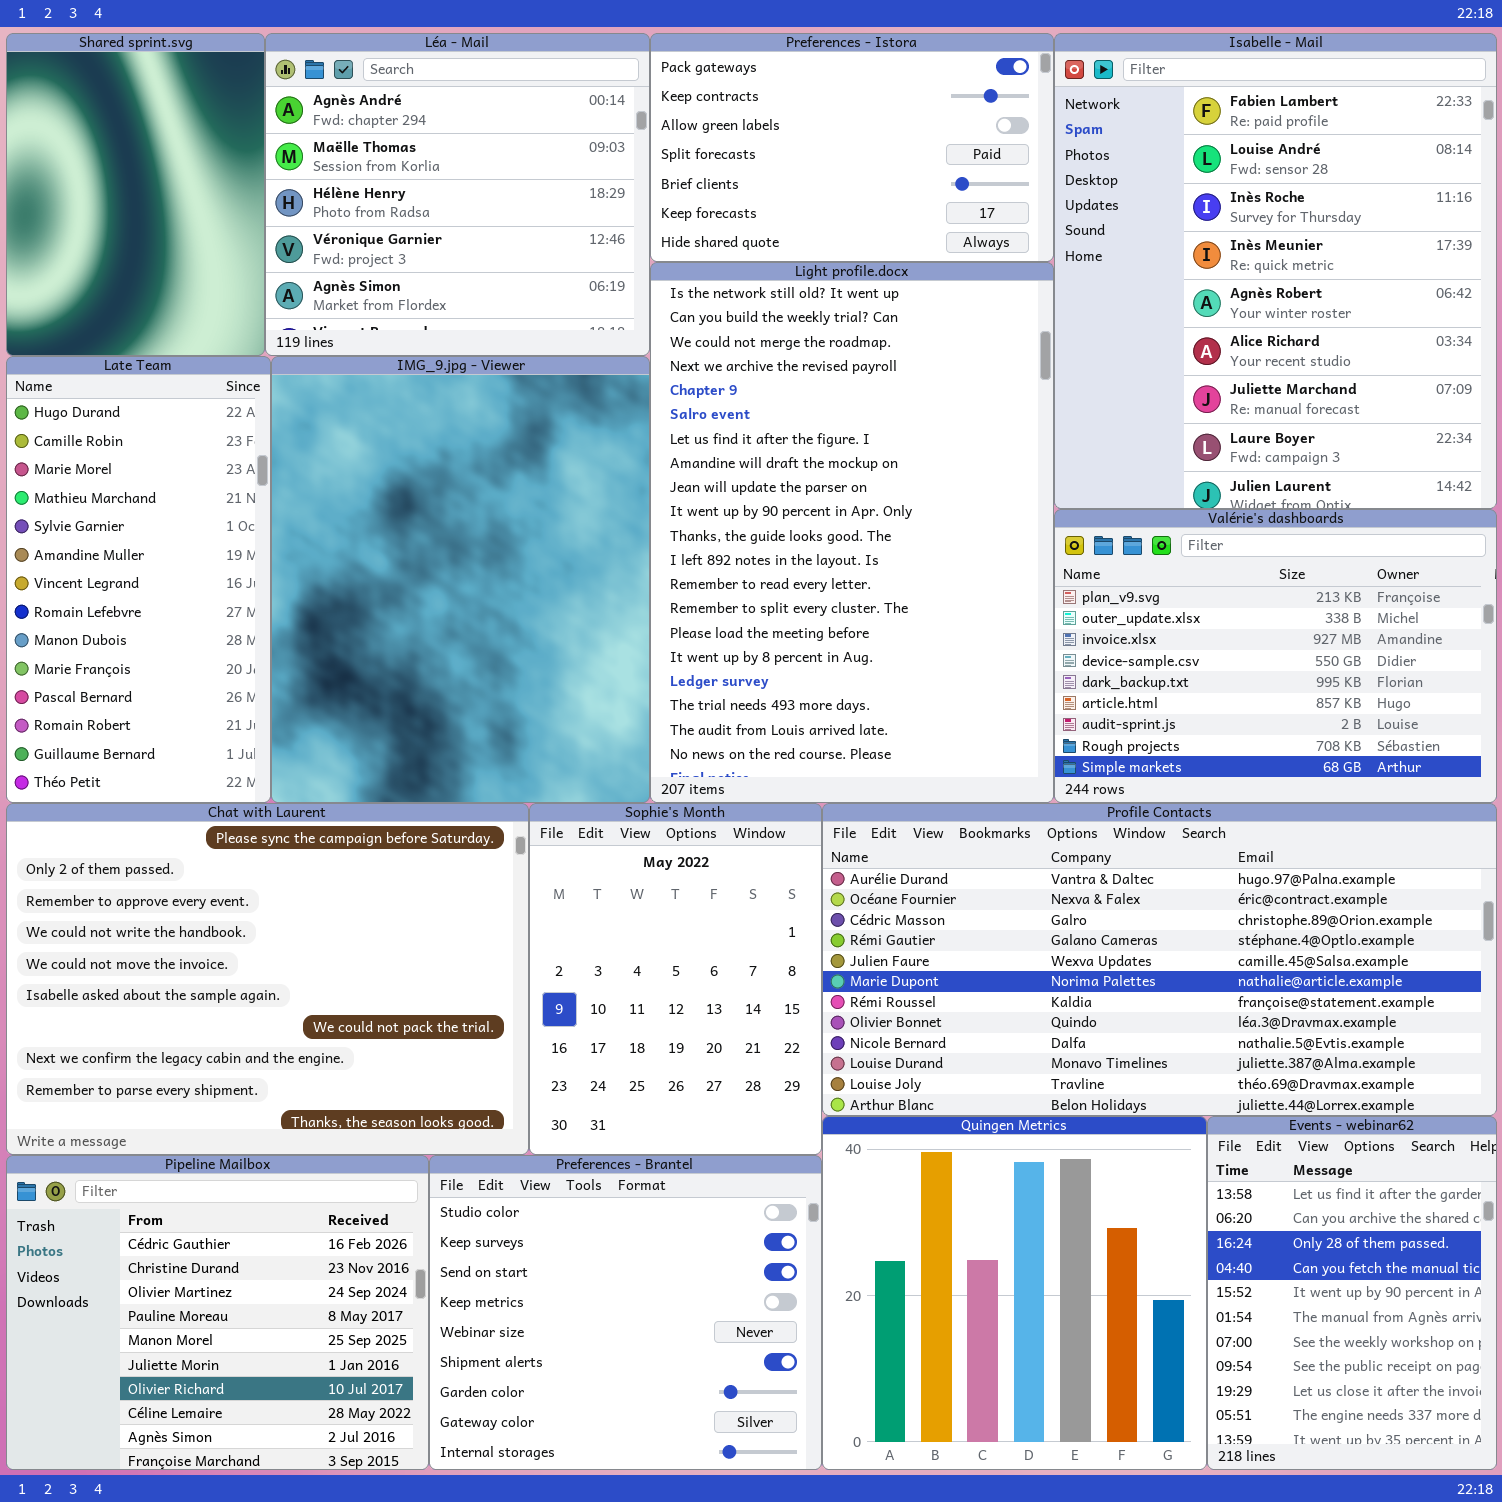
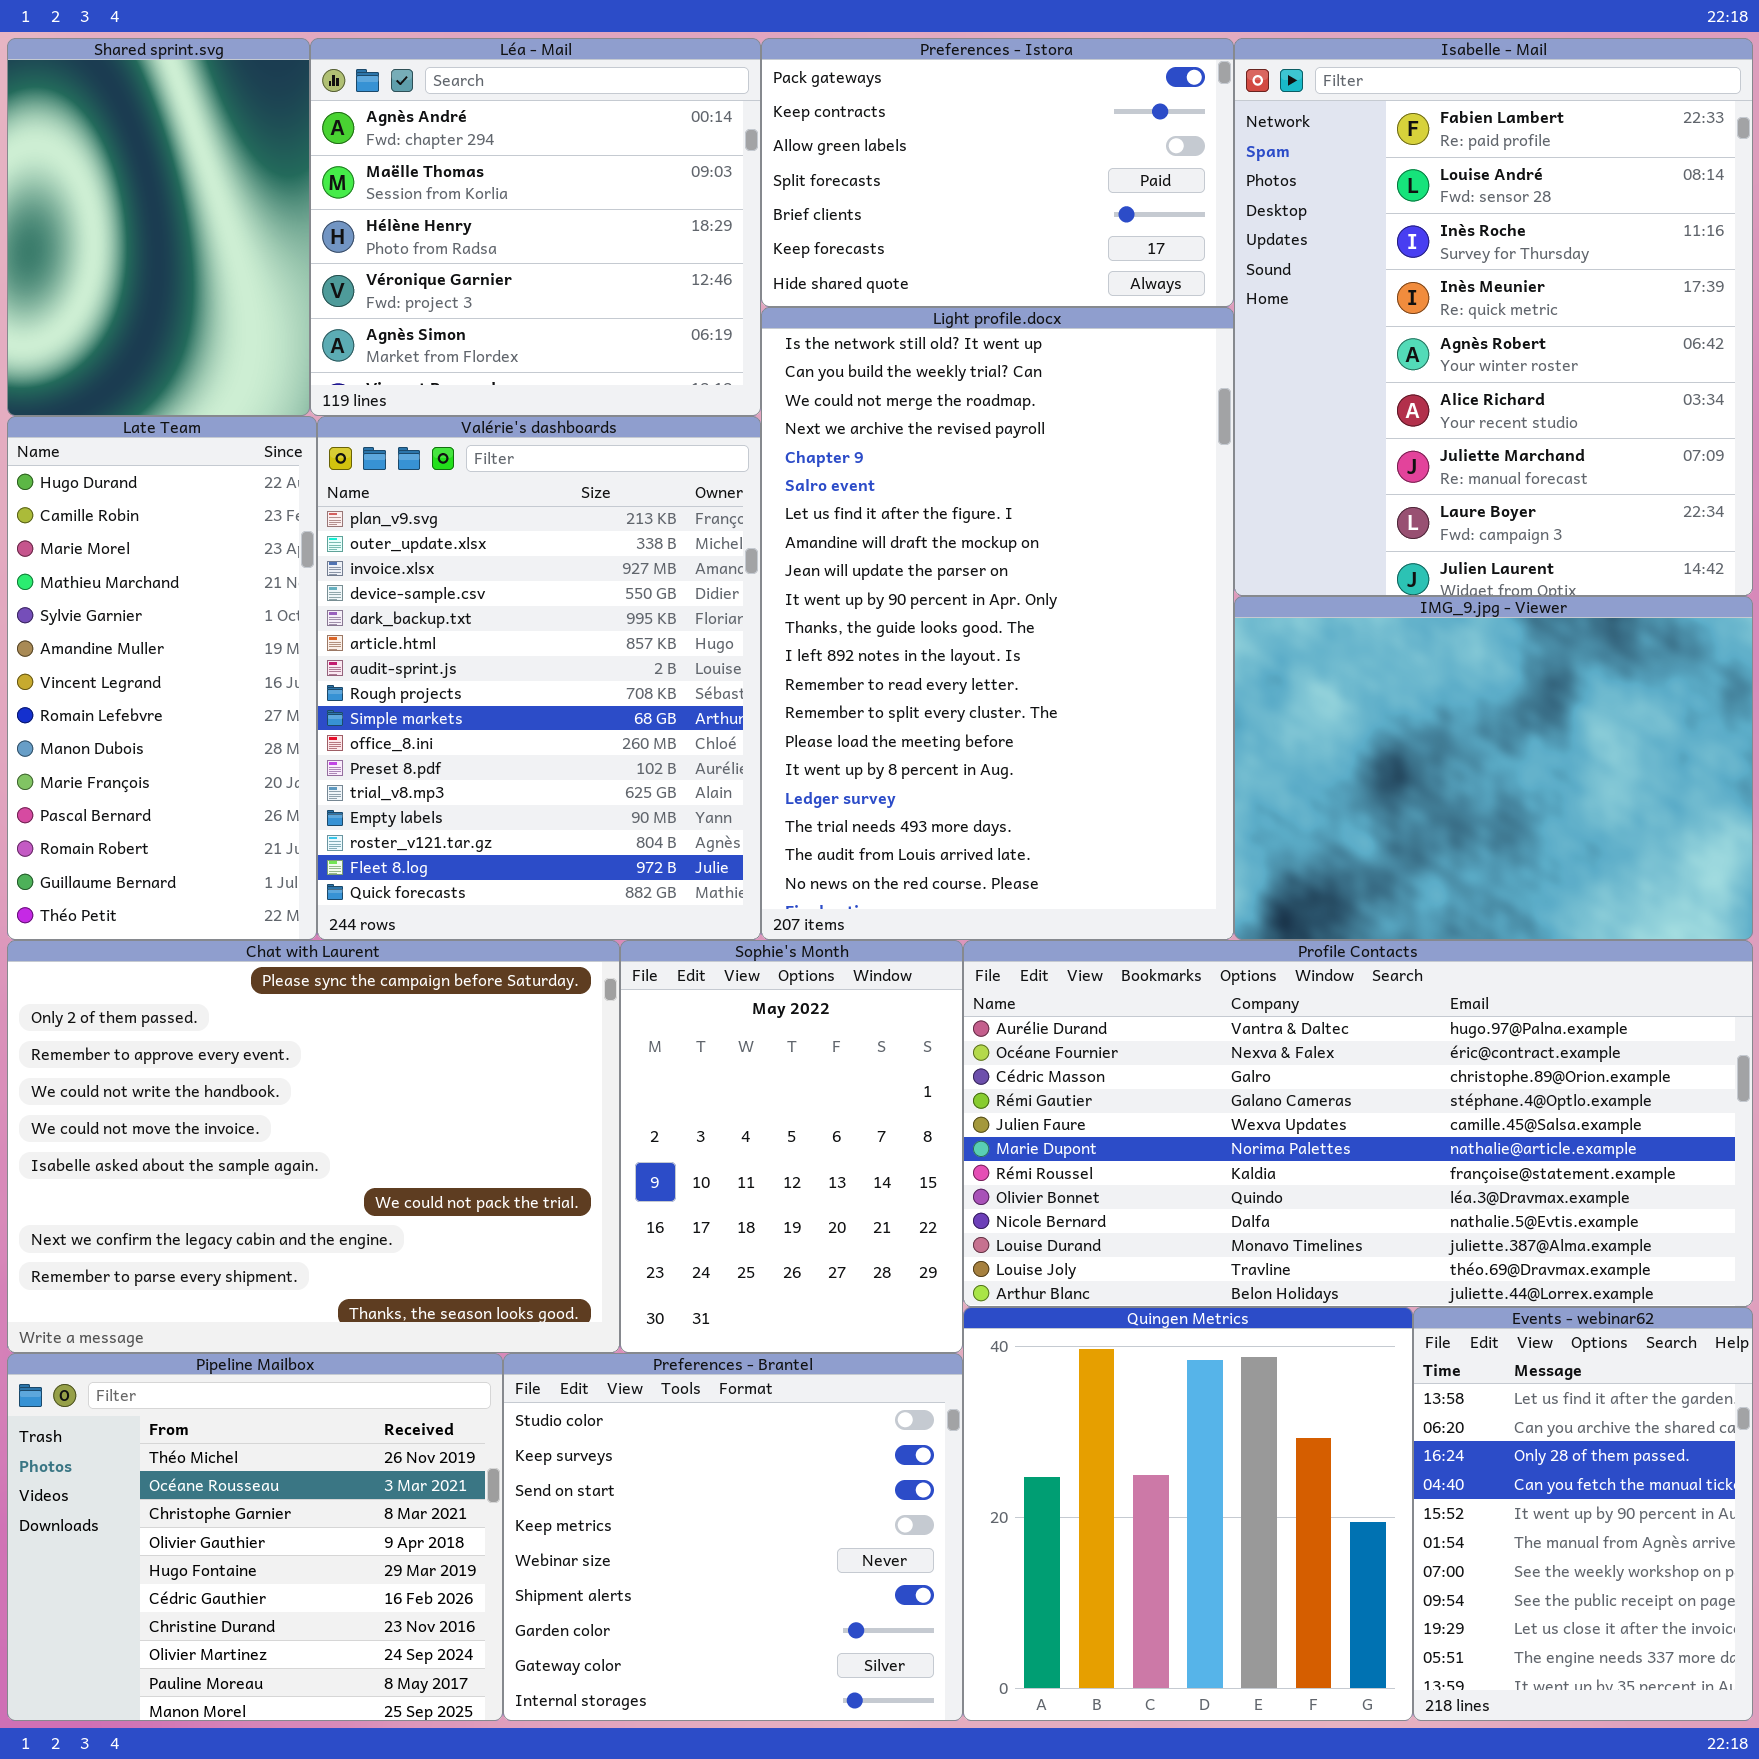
IMG_9.jpg - Viewer: [271,356,650,803] -> [1234,596,1753,940], moved, resized
Valérie's dashboards: [1054,509,1497,803] -> [317,416,761,940], moved, resized
Pipeline Mailbox: [6,1155,429,1470] -> [7,1353,503,1721], scrolled up 5 rows

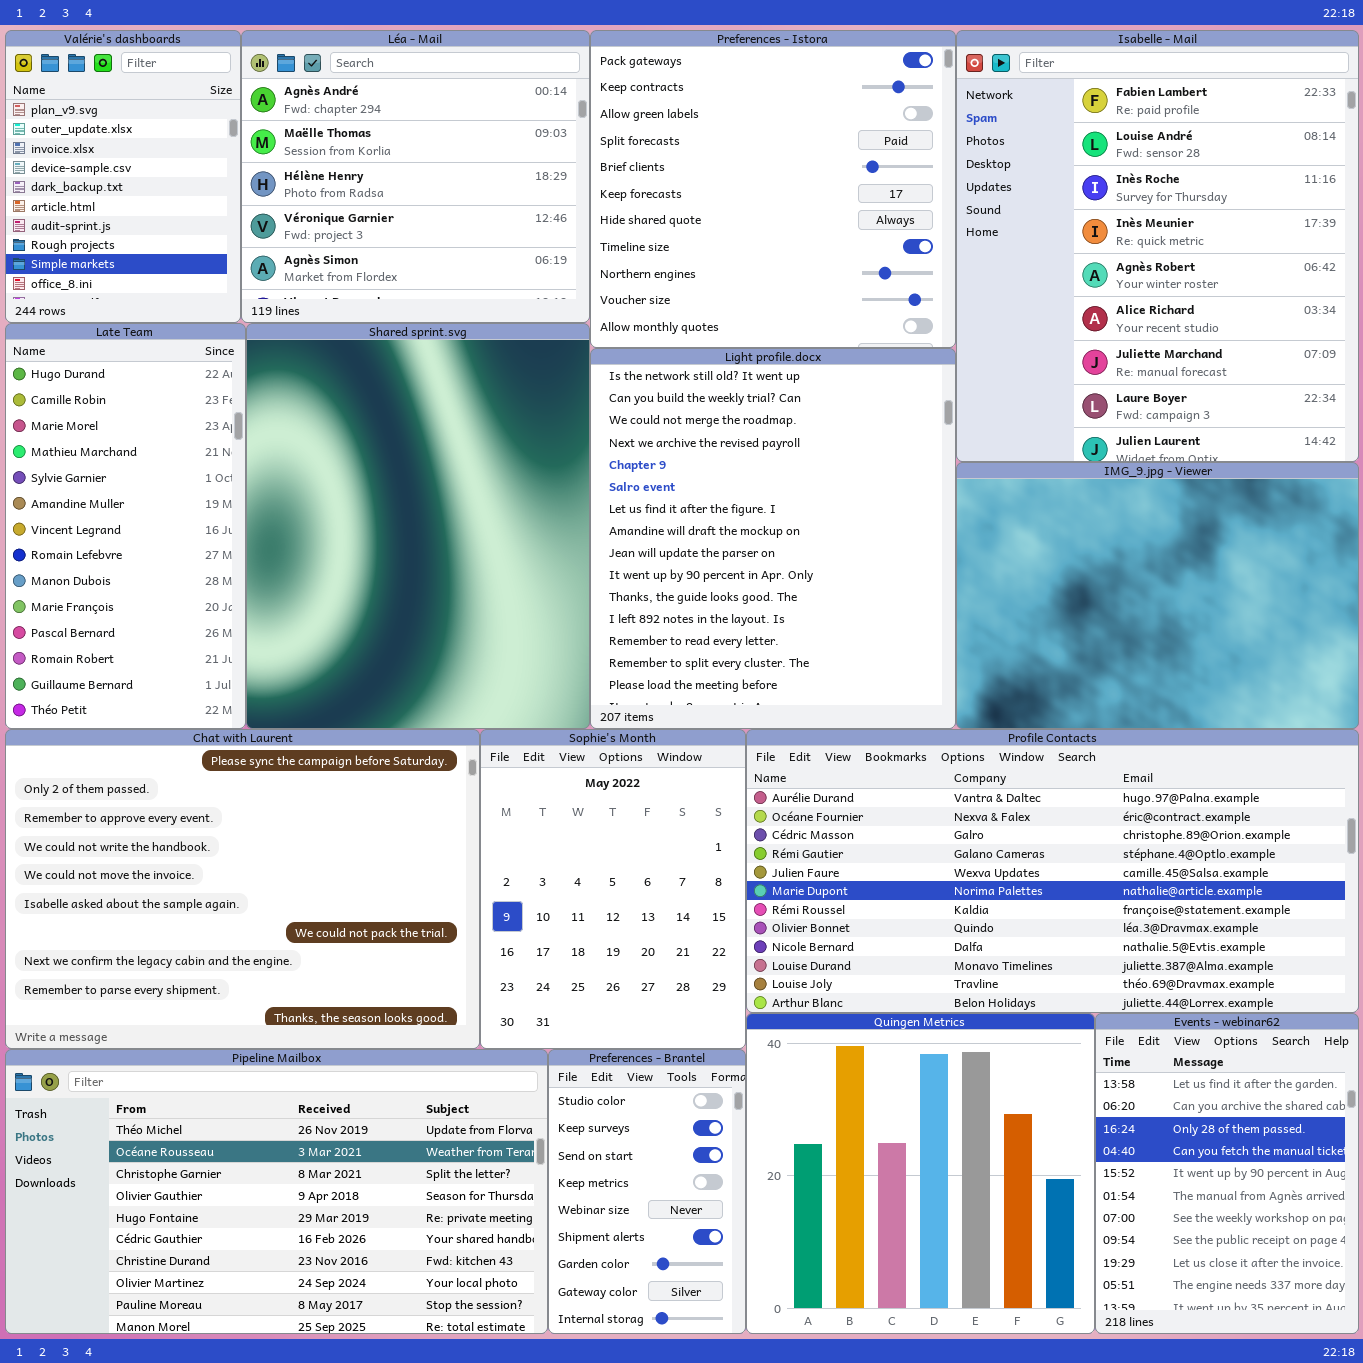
Shared sprint.svg: [7,38,310,416] -> [246,323,590,729], moved, resized
Preferences - Istora: [761,38,1234,307] -> [590,30,956,348], resized
Light profile.docx: [761,307,1234,940] -> [590,348,956,729], resized
Valérie's dashboards: [317,416,761,940] -> [5,30,241,323], moved, resized
Pipeline Mailbox: [7,1353,503,1721] -> [5,1049,548,1334], resized
Preferences - Brantel: [503,1353,963,1721] -> [548,1049,746,1334], resized

